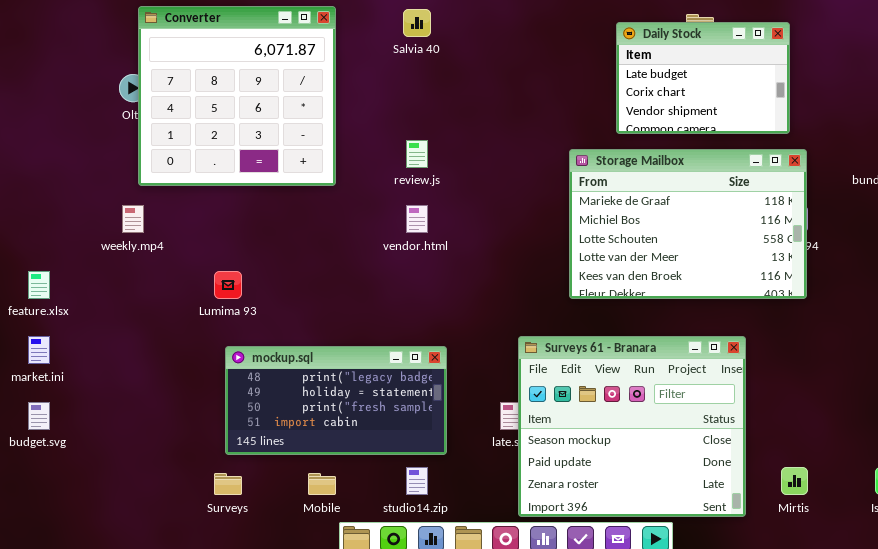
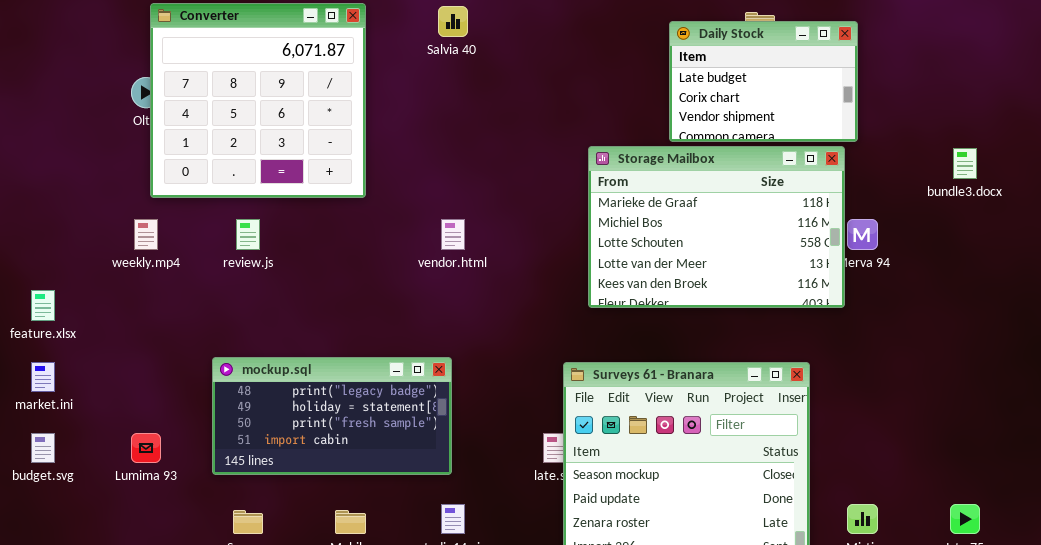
review.js: [406,140,428,168] -> [236,219,260,250], moved
Storage Mailbox: [569,149,807,299] -> [588,146,845,308], moved
Lumima 93: [214,271,242,299] -> [131,433,161,463], moved
mockup.sql: [225,346,447,455] -> [212,357,452,475], moved

